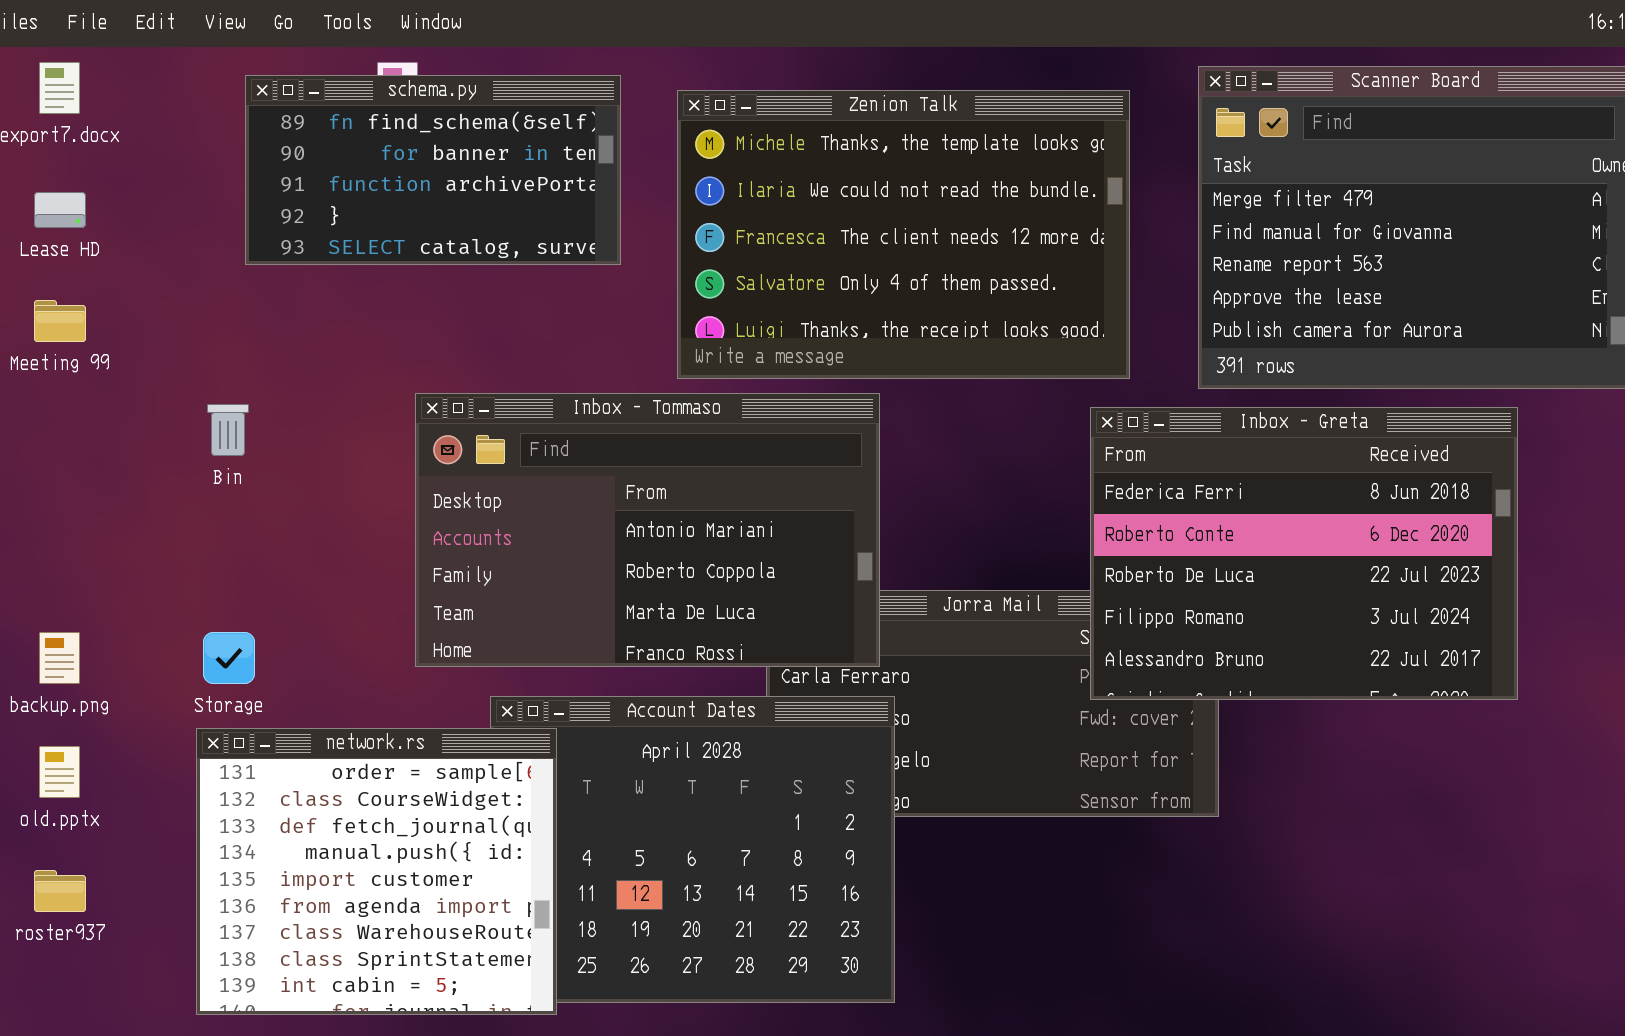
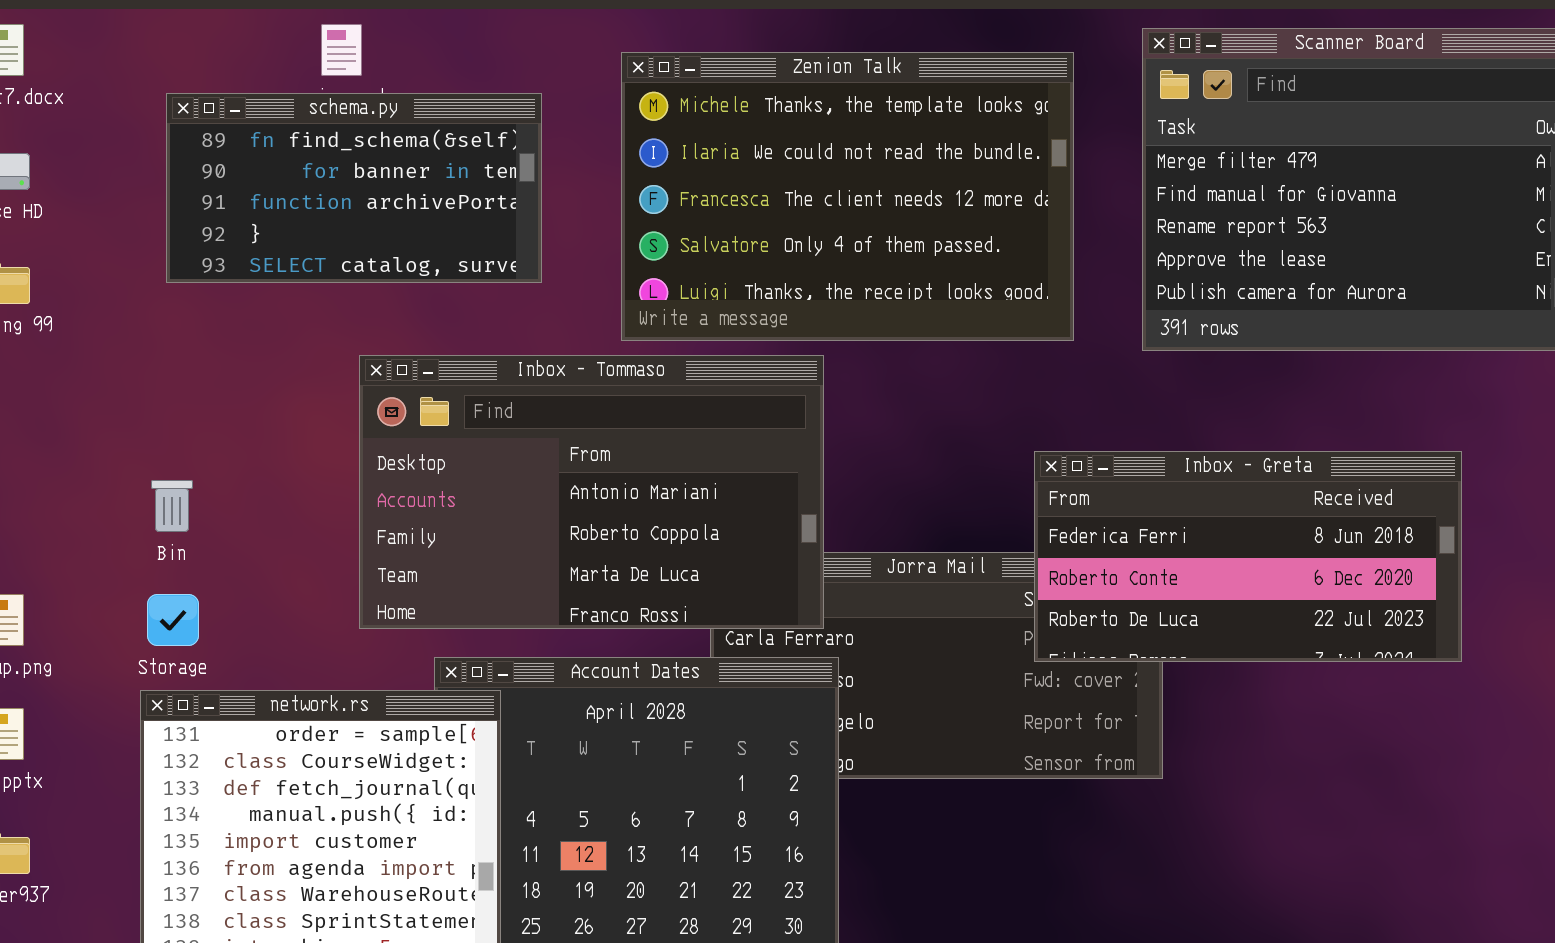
schema.py: [245,75,621,265] -> [166,93,542,283], moved
Bin: [207,404,249,456] -> [151,480,193,532], moved
Inbox - Greta: [1090,407,1518,700] -> [1034,451,1462,662], resized

